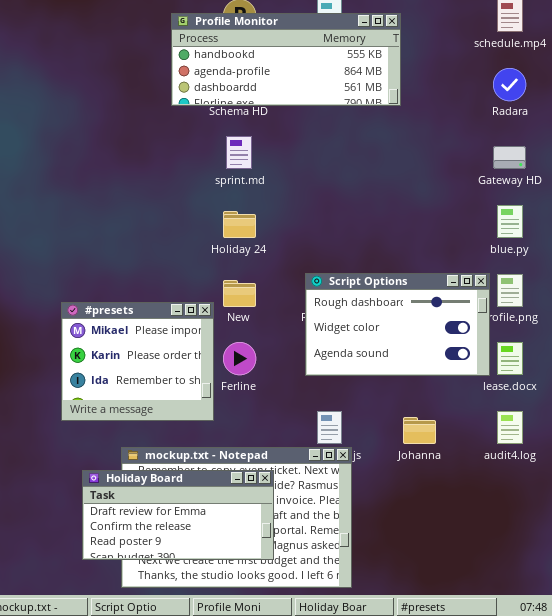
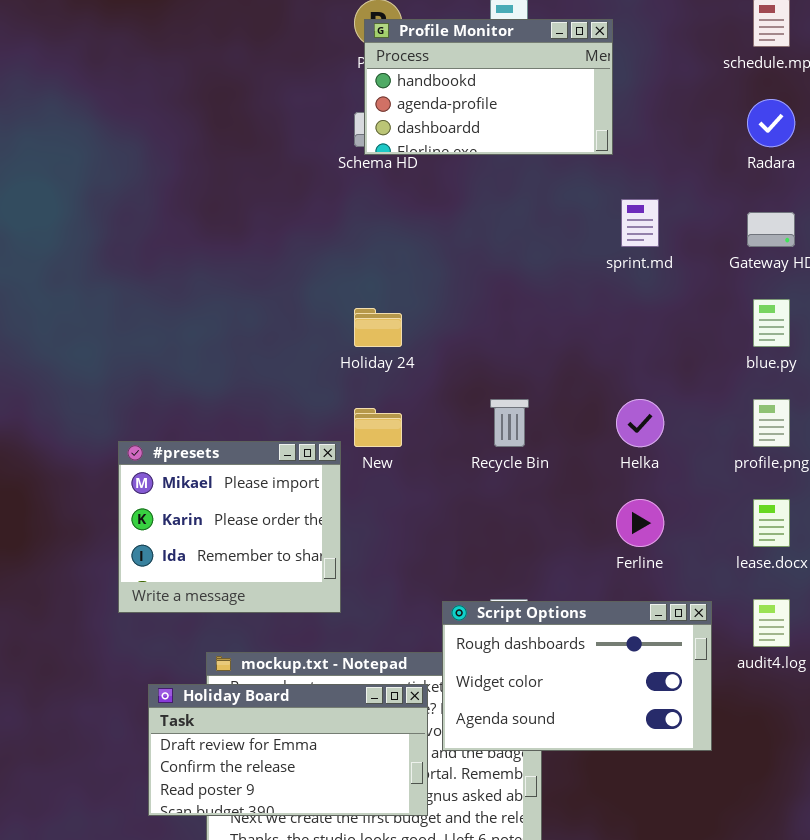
Profile Monitor: [171,13,401,106] -> [364,19,613,155], resized
sprint.md: [226,136,252,169] -> [621,199,659,247], moved
Script Options: [305,273,490,376] -> [442,601,712,751], moved
Ferline: [223,342,256,375] -> [616,499,664,547], moved

